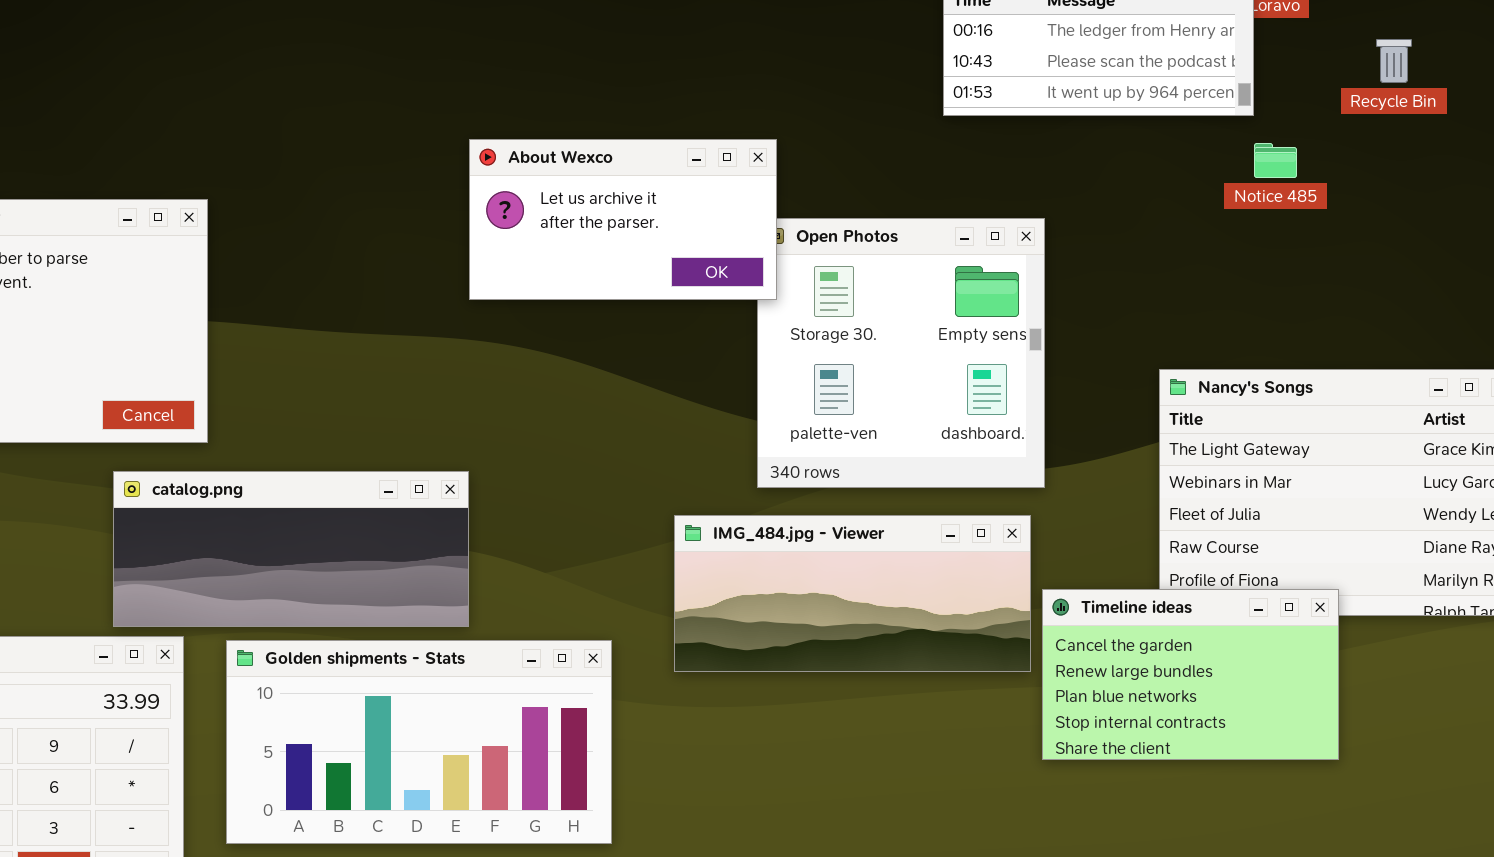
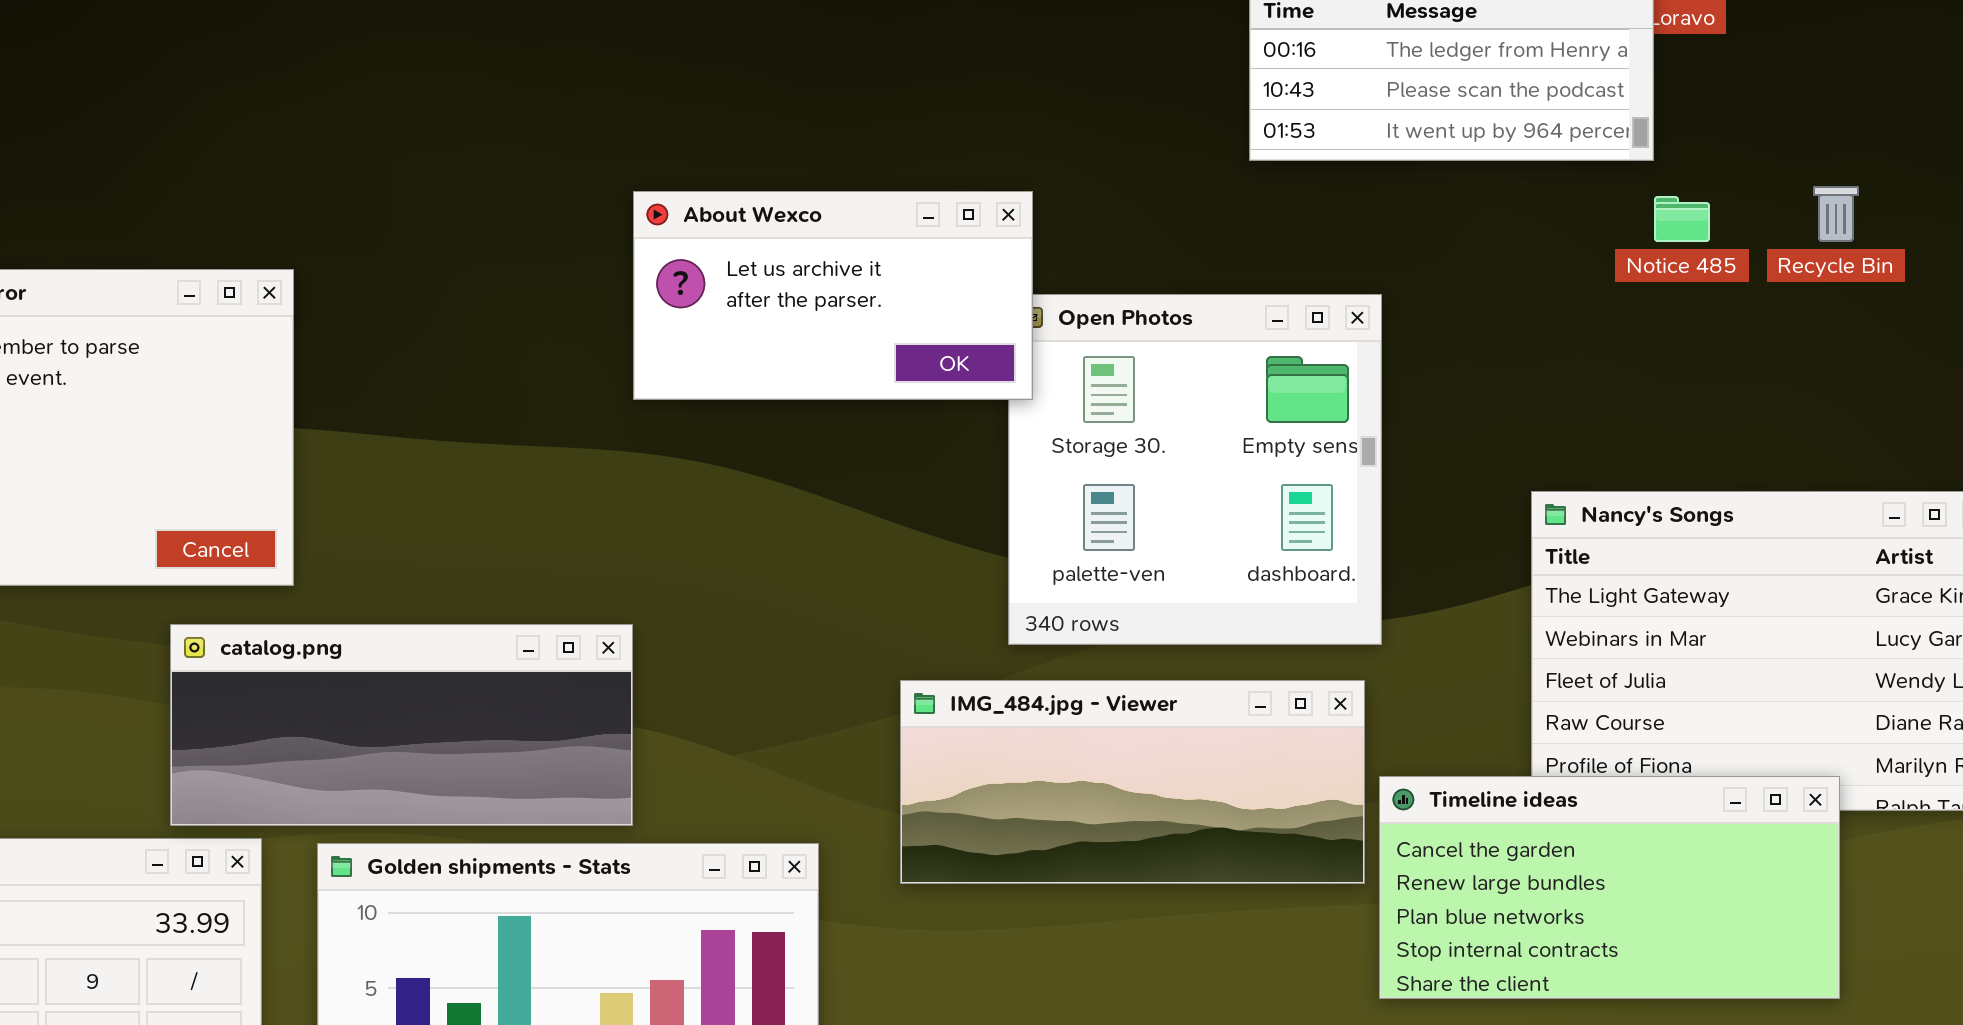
Recycle Bin: [1376,39,1412,83] -> [1813,186,1859,242], moved
Timeline ideas: [1042,589,1339,760] -> [1379,776,1840,999], resized

